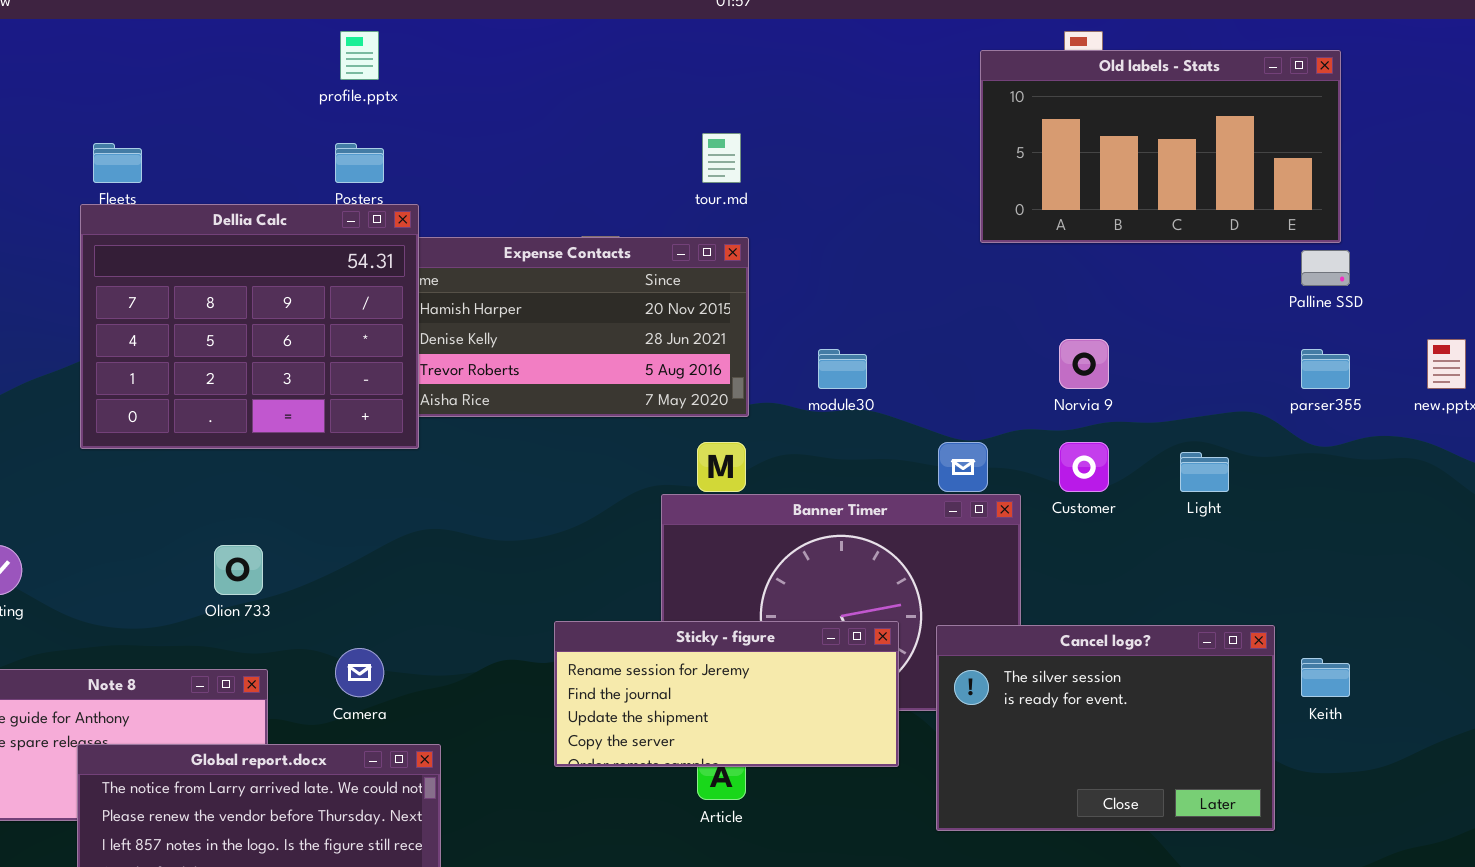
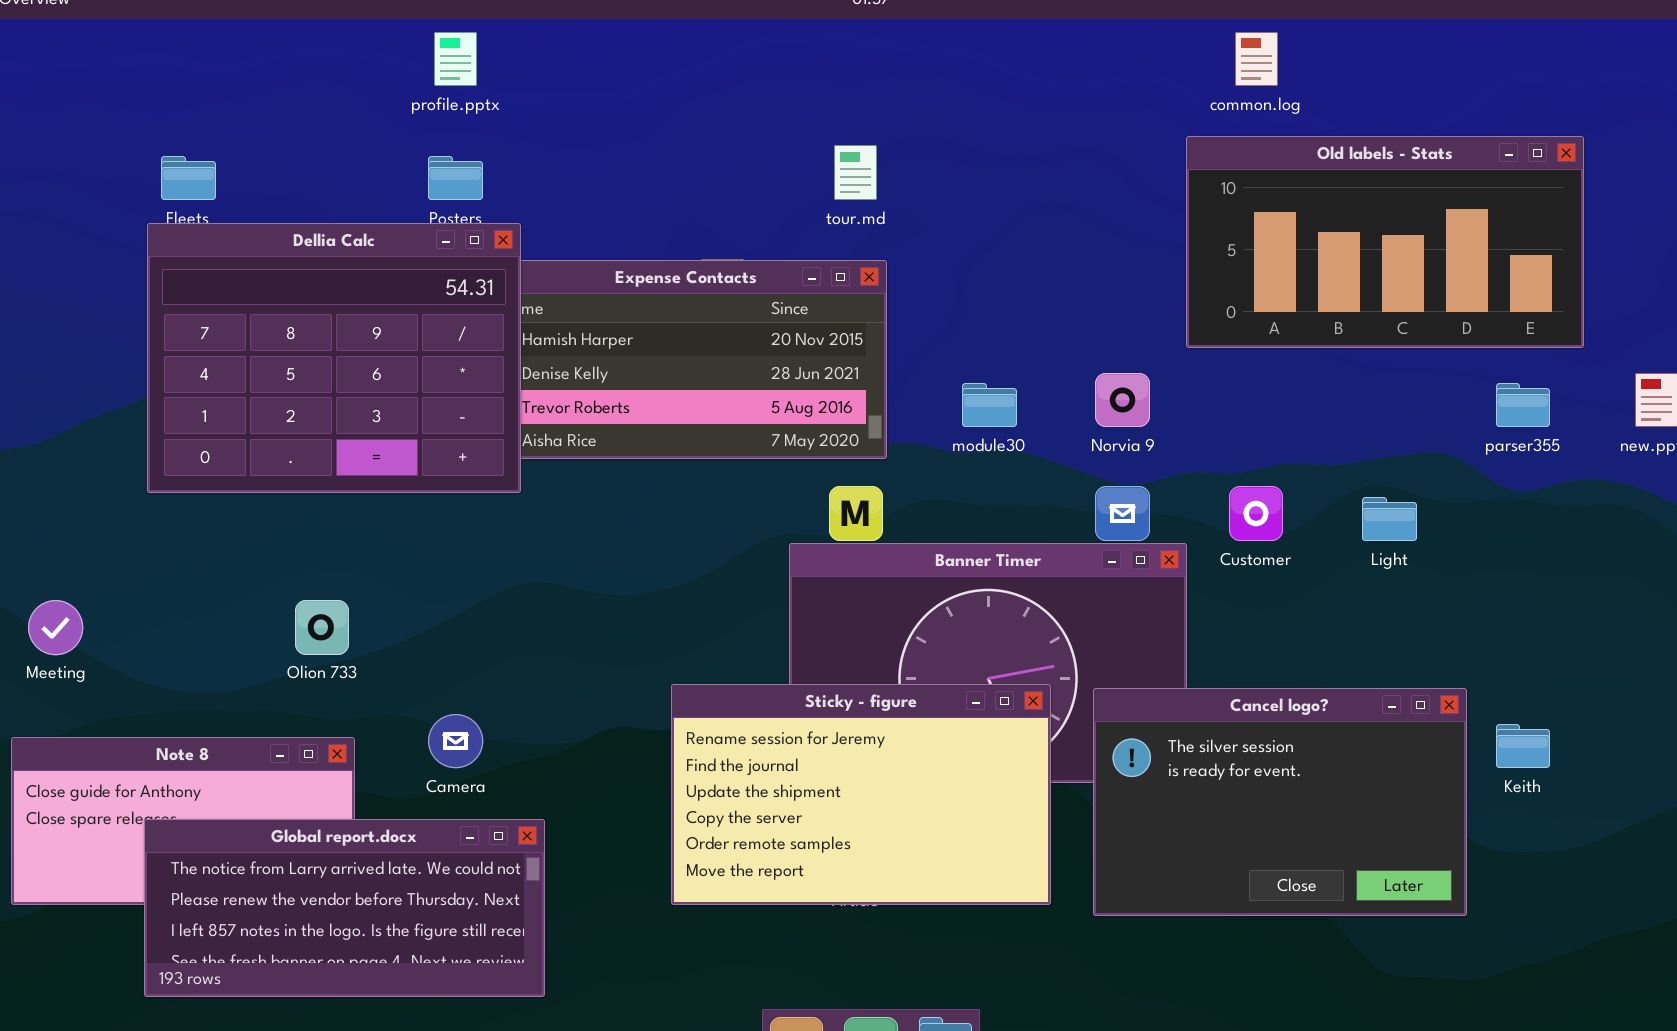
Old labels - Stats: [980,50,1341,243] -> [1186,136,1584,348], moved
Norvia 9: [1059,339,1109,389] -> [1095,373,1150,427], moved
Sticky - figure: [554,621,899,767] -> [671,684,1051,905], resized

